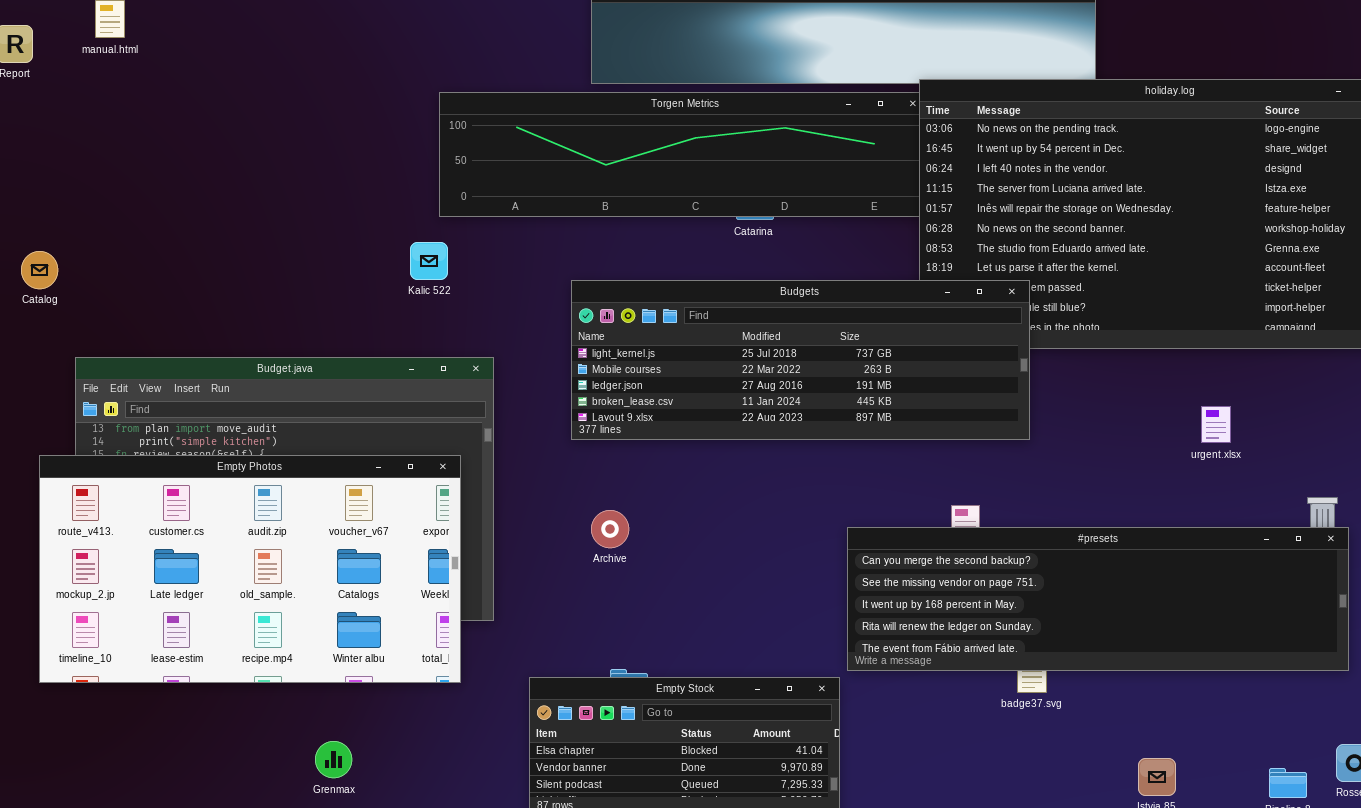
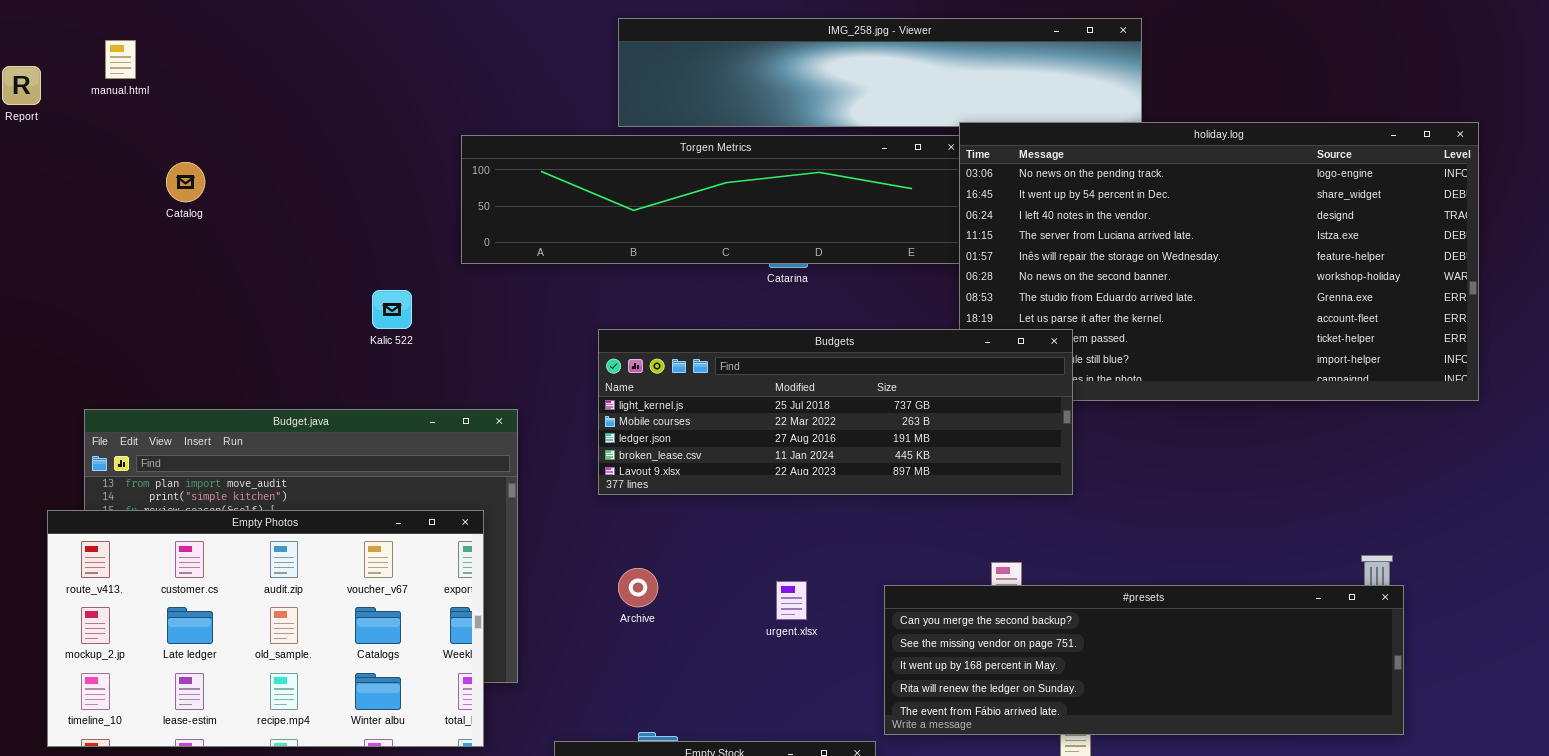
Kalic 522: [410,242,448,280] -> [372,290,412,329], moved
Catalog: [21,251,58,289] -> [166,162,205,202], moved
urgent.xlsx: [1201,406,1231,443] -> [776,581,807,620], moved

